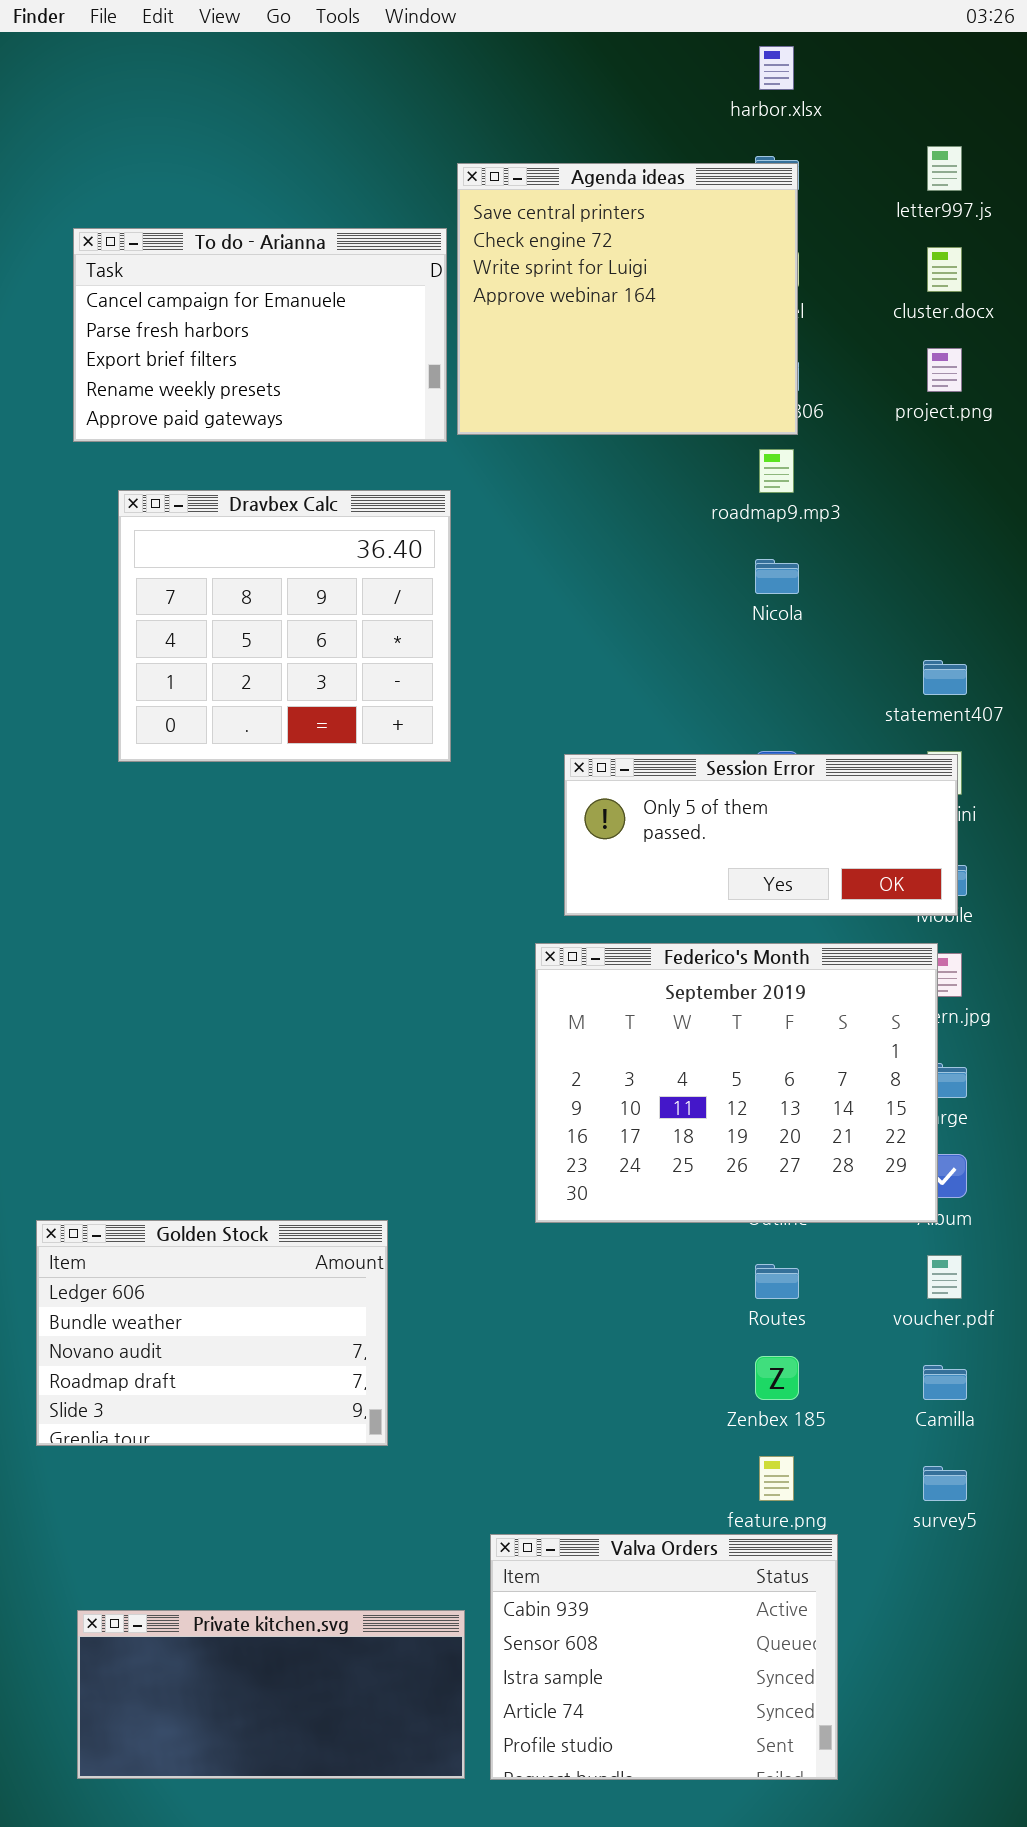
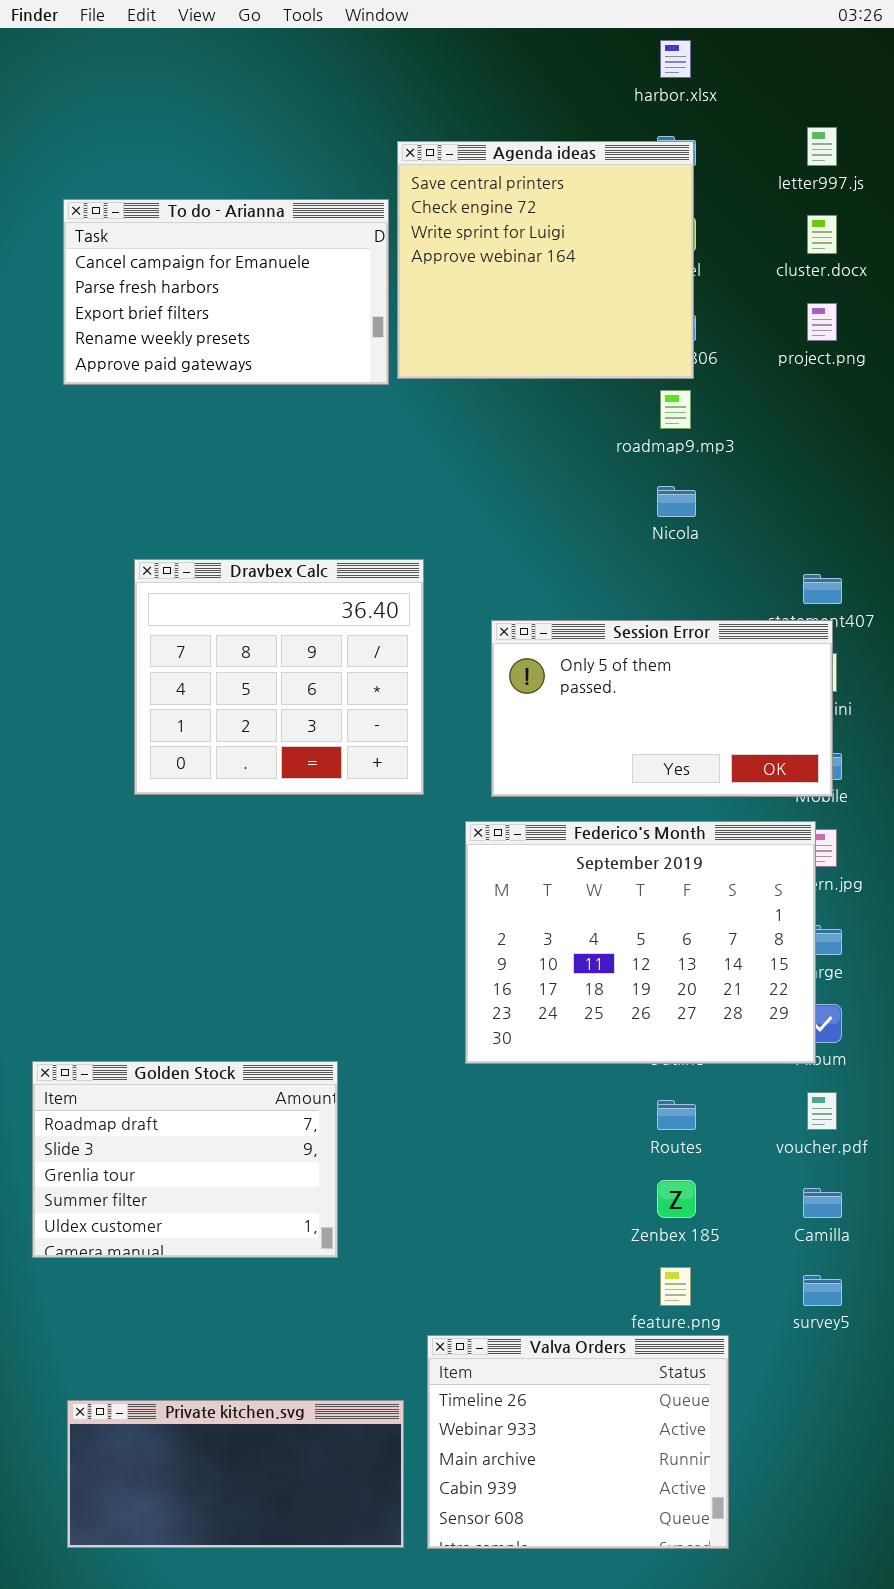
Dravbex Calc: [118,490,451,762] -> [134,559,424,795], moved
Session Error: [564,754,958,916] -> [491,620,833,797], resized
Golden Stock: [36,1220,388,1446] -> [32,1061,338,1258], scrolled down 3 rows
Valva Orders: [490,1534,838,1780] -> [427,1335,729,1549], scrolled up 3 rows

